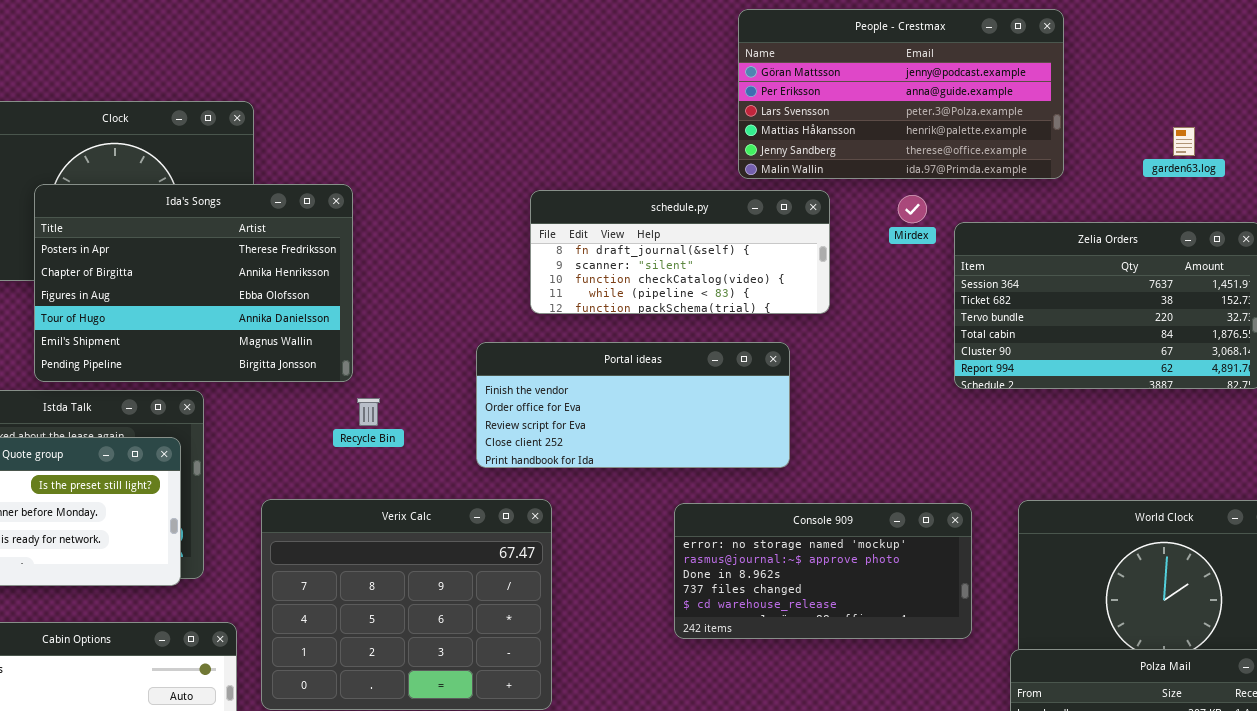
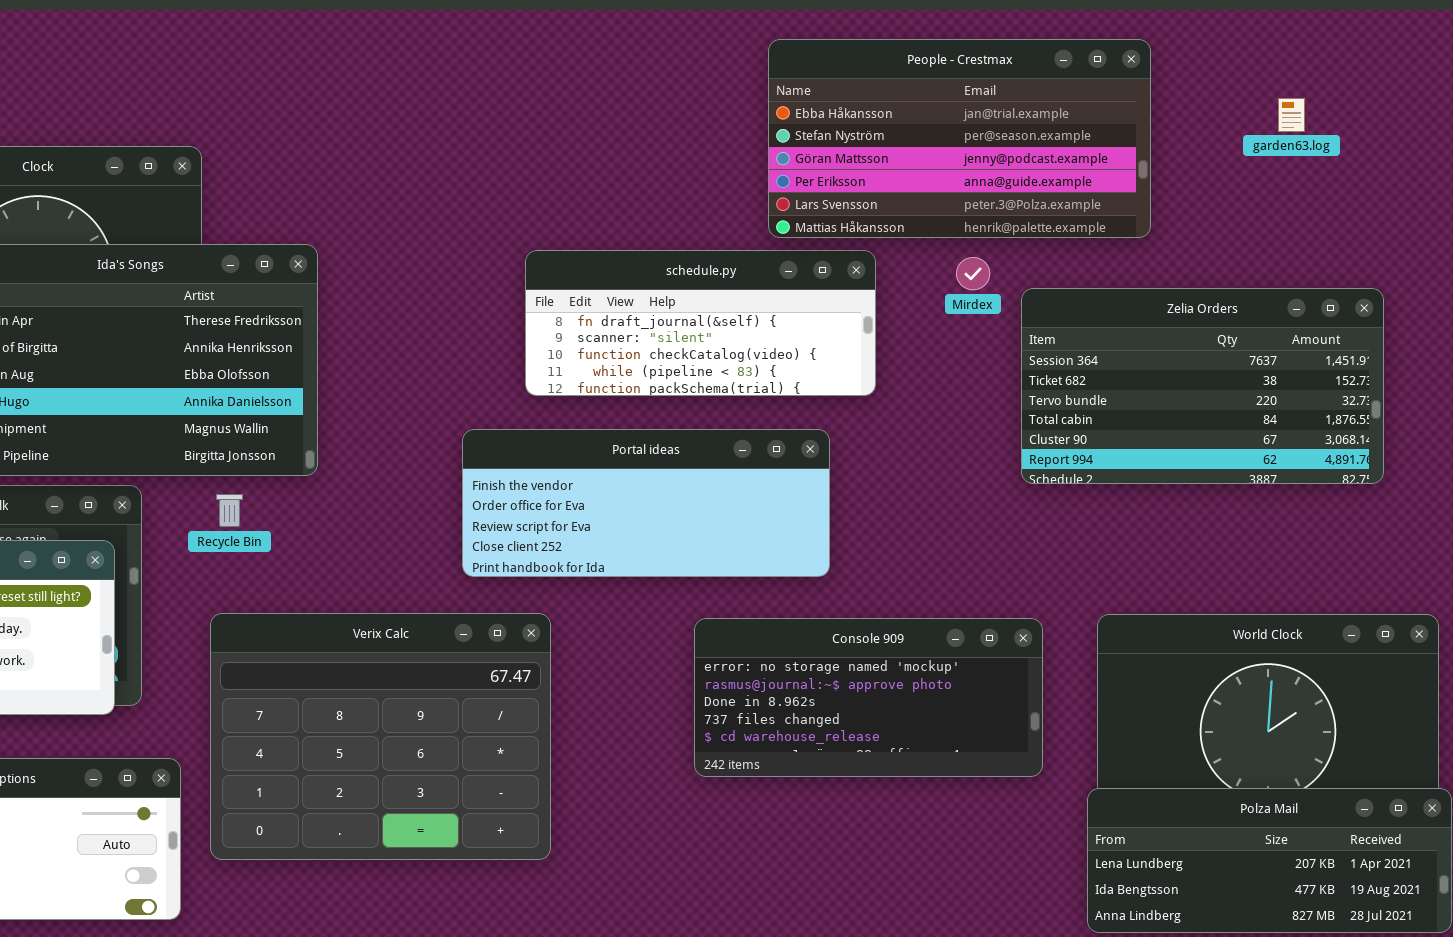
People - Crestmax: [738,9,1064,179] -> [768,39,1151,238], scrolled up 2 rows
garden63.log: [1173,127,1195,156] -> [1278,98,1305,132], moved
Recycle Bin: [357,398,380,426] -> [216,494,243,527], moved

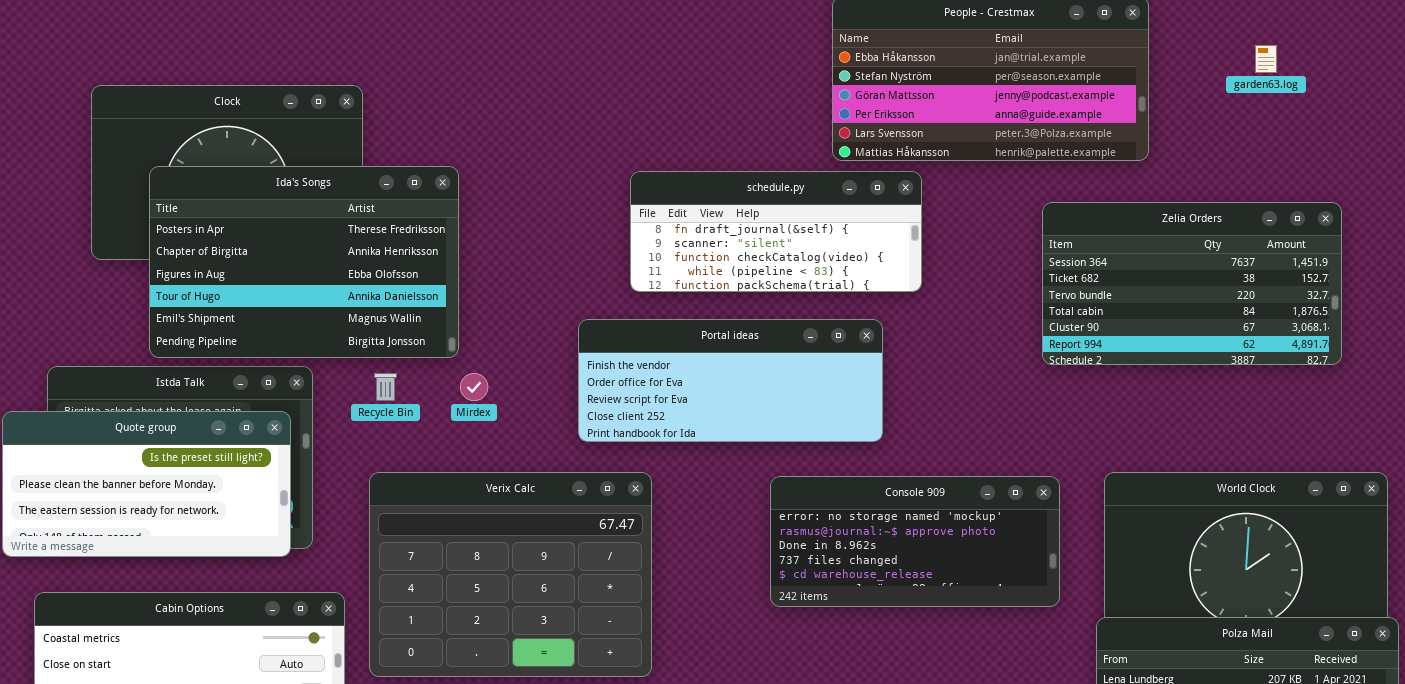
Mirdex: [956,257,990,290] -> [460,373,488,401], moved

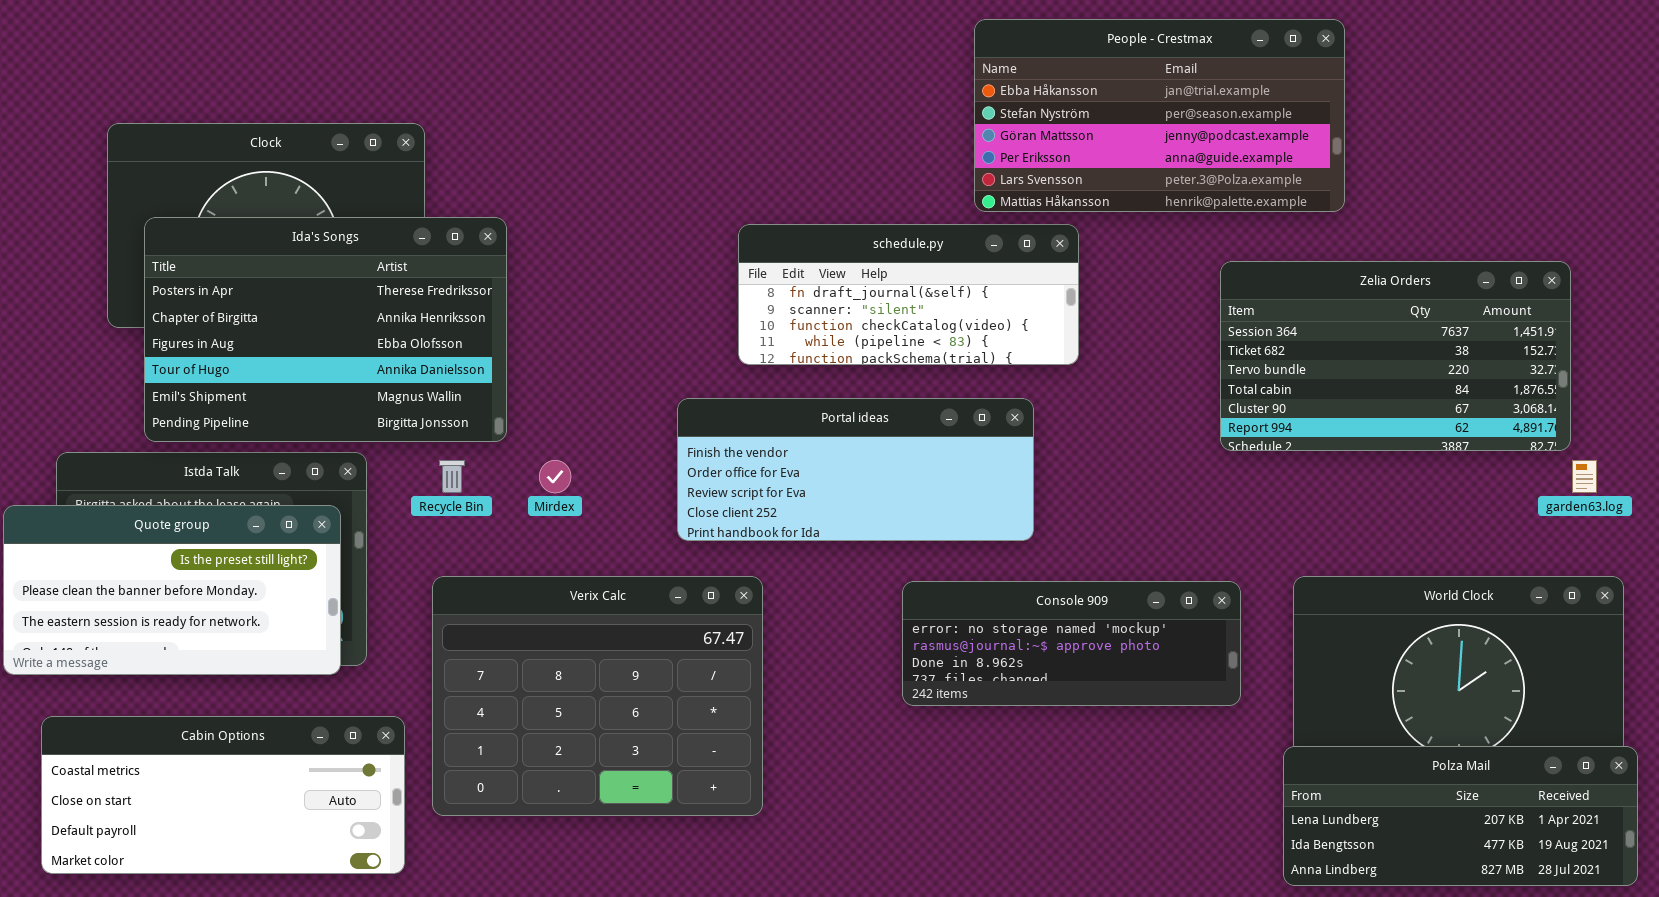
garden63.log: [1255,45,1277,73] -> [1572,460,1597,493], moved
Ida's Songs: [149,166,459,358] -> [144,217,507,442], moved
Console 909: [770,476,1060,607] -> [902,581,1241,706], resized

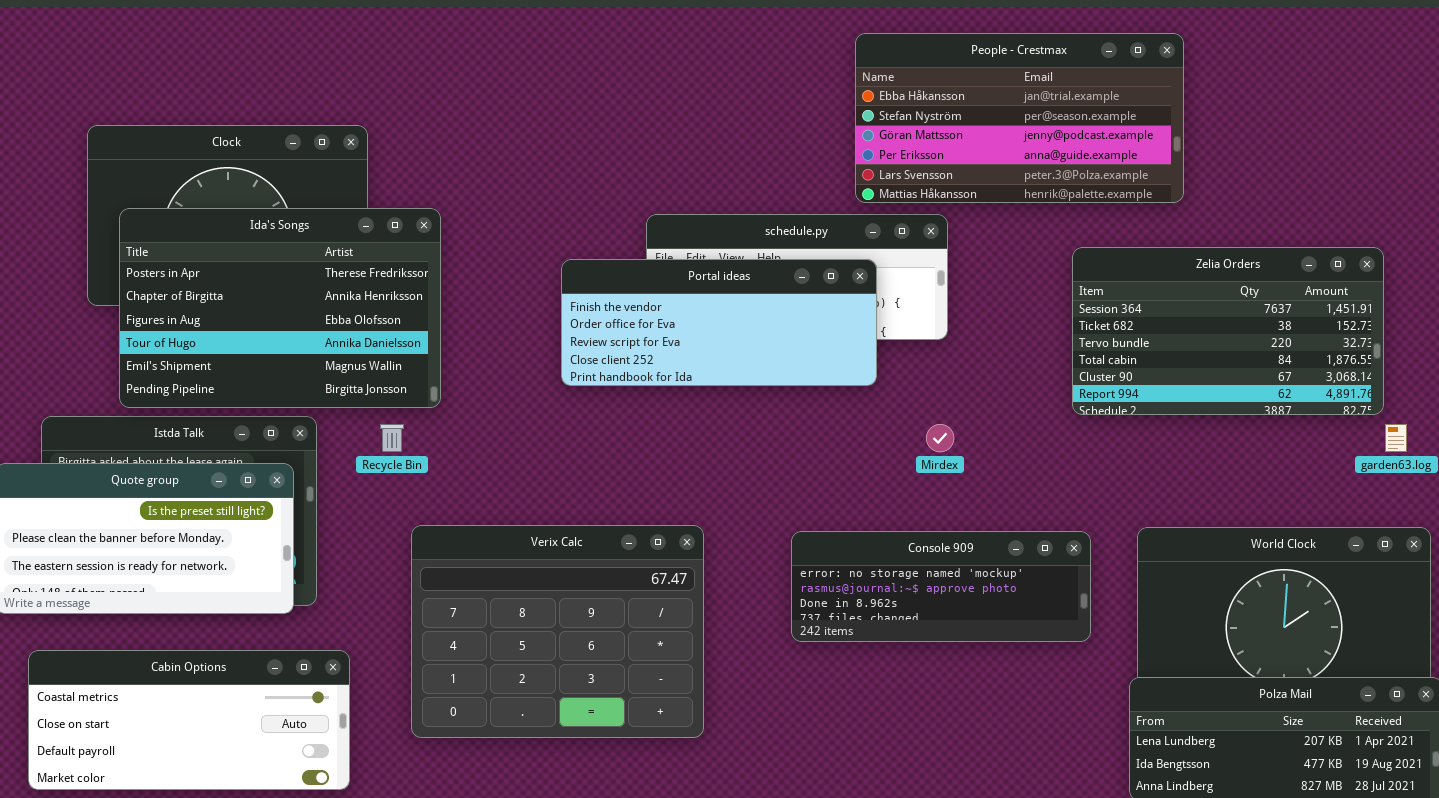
Portal ideas: [677,398,1034,541] -> [561,259,877,386], moved
Mirdex: [539,460,571,493] -> [926,424,954,452], moved
Verix Calc: [432,576,763,816] -> [411,525,704,738], moved

